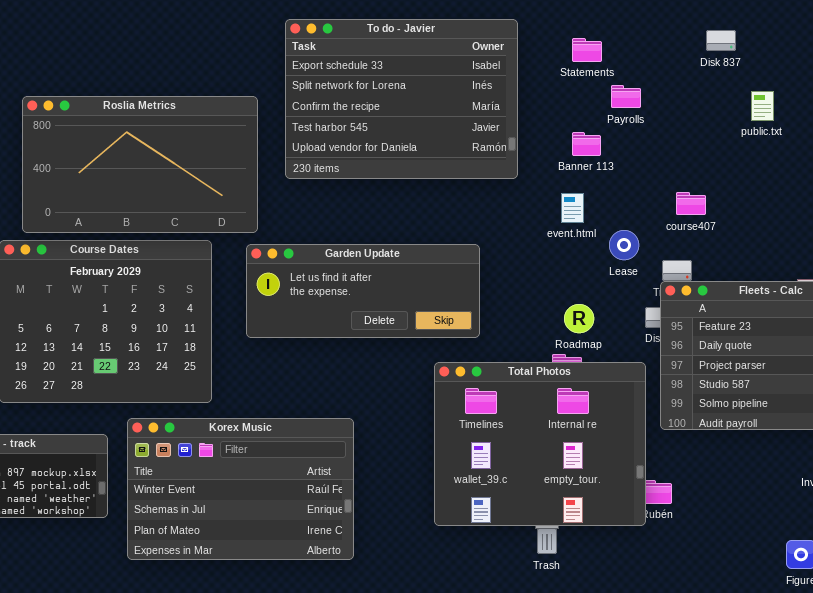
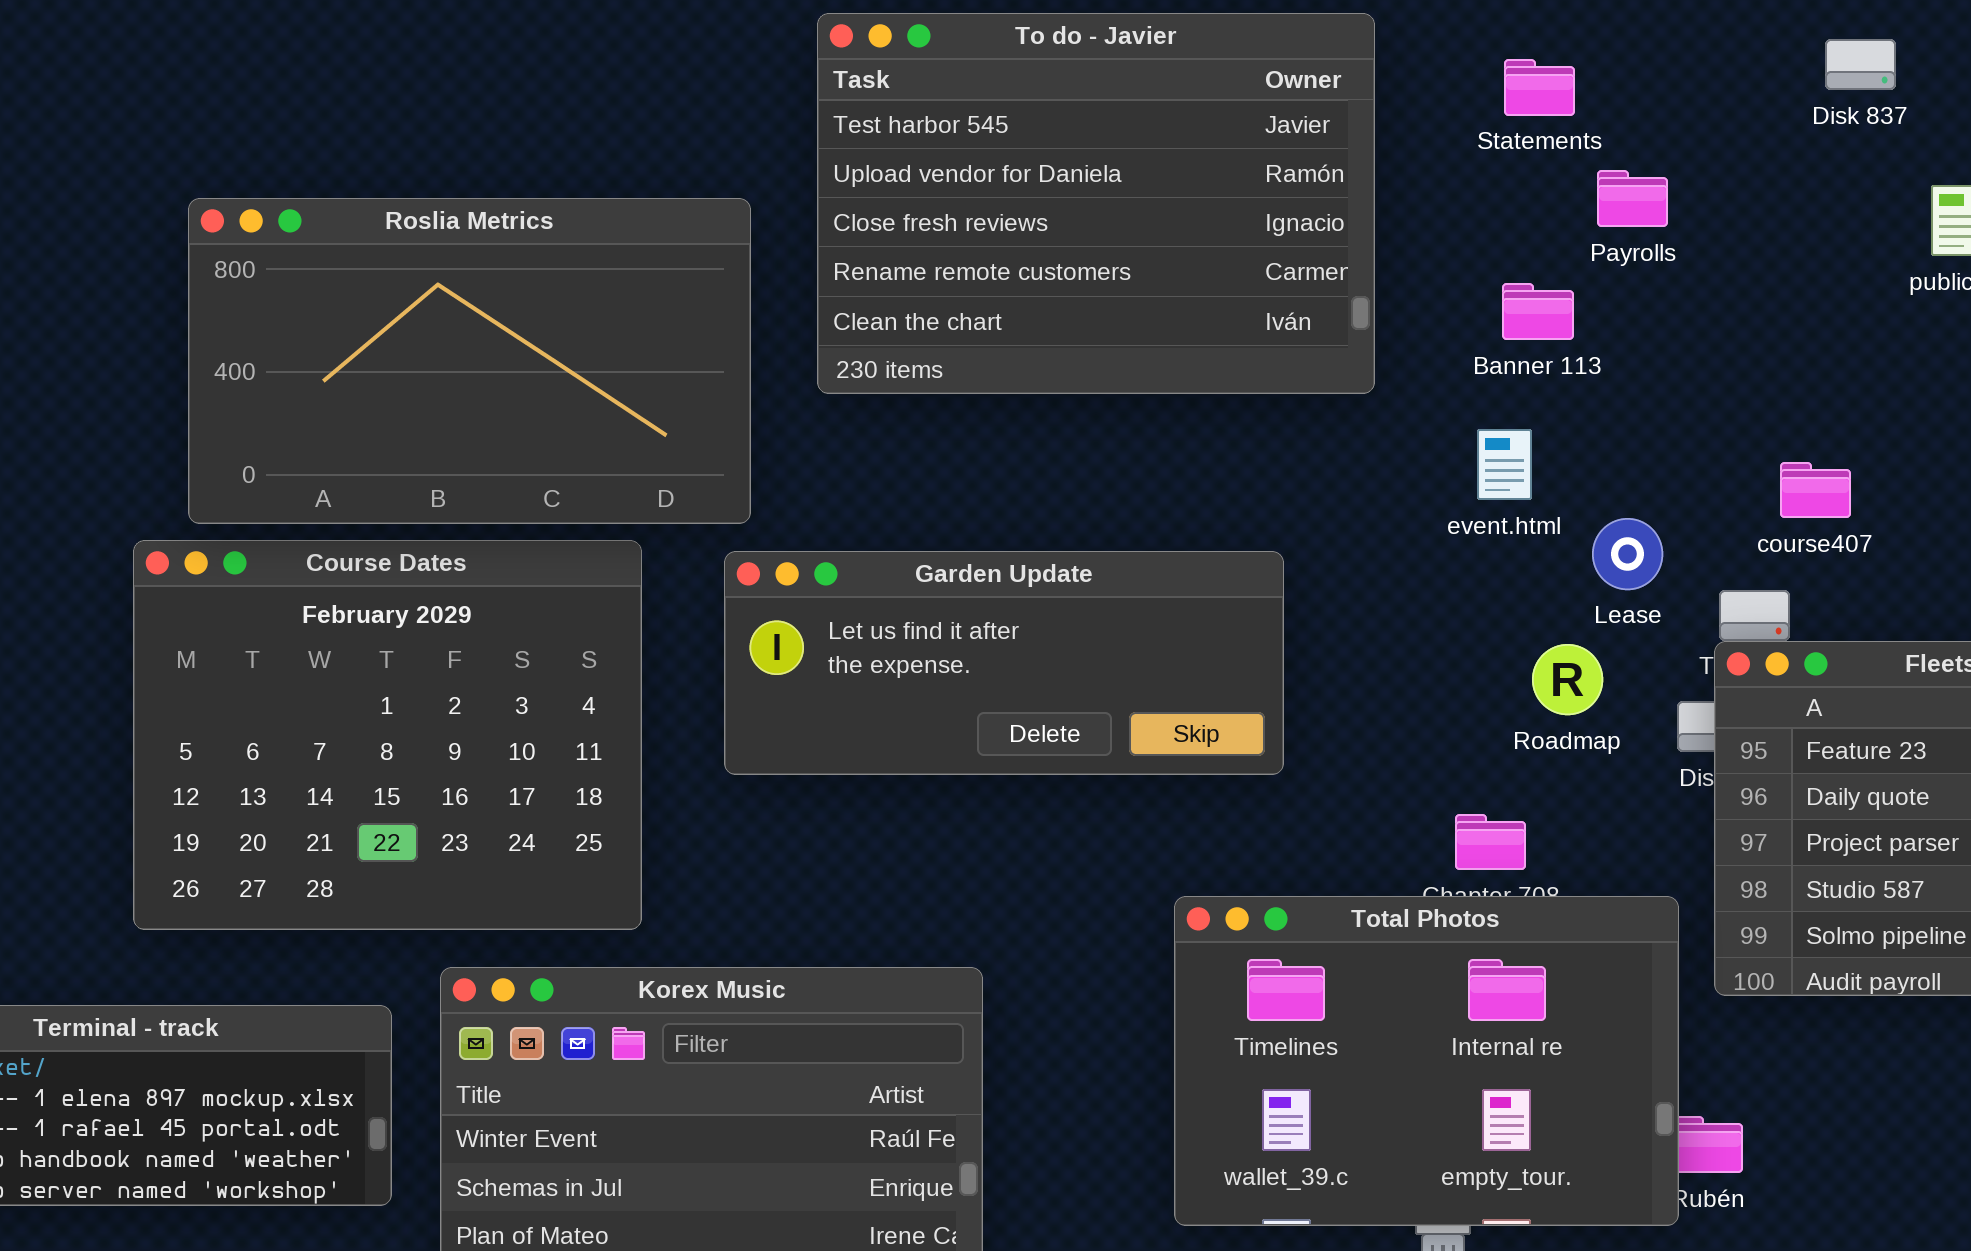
To do - Javier: [285,19,518,179] -> [817,13,1375,394], scrolled down 3 rows
course407: [676,192,706,215] -> [1780,462,1851,518], moved
Roadmap: [564,304,594,333] -> [1532,644,1603,715], moved
Total Photos: [434,362,646,526] -> [1174,896,1679,1226], resized

